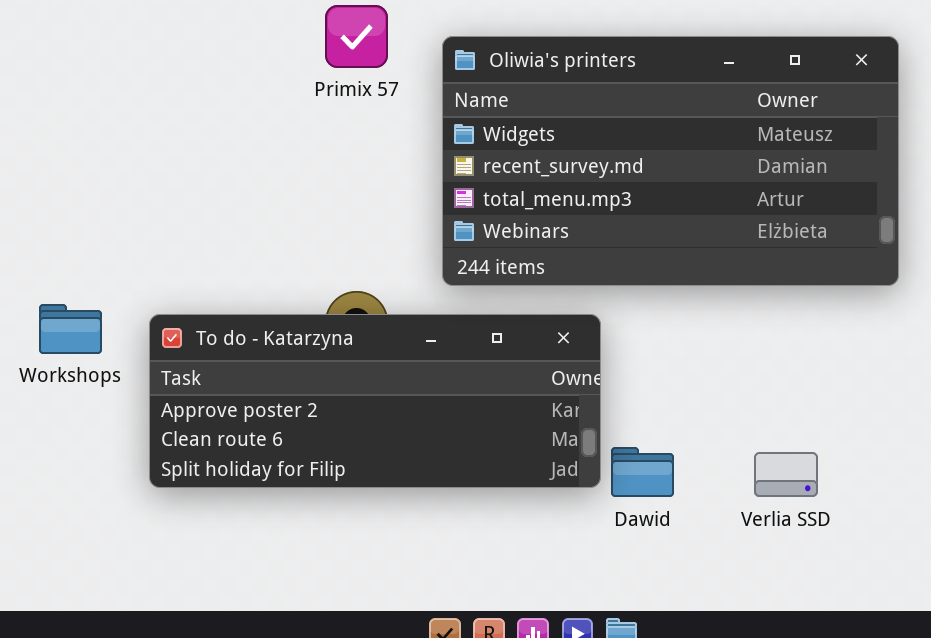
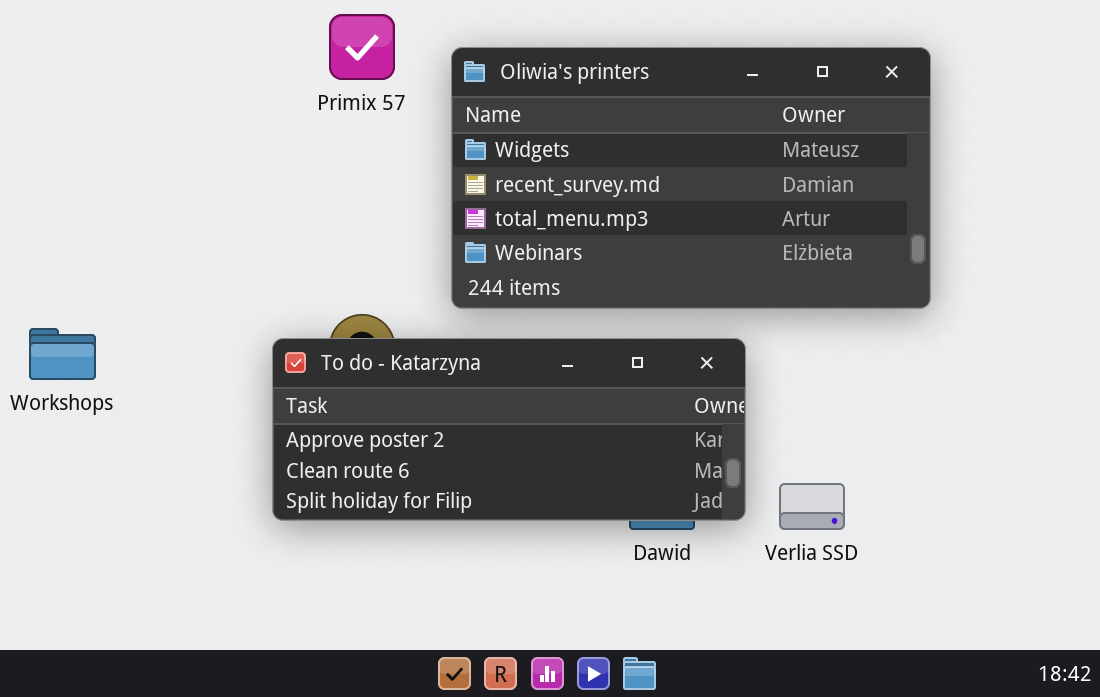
To do - Katarzyna: [149,314,601,488] -> [272,338,746,521], moved

